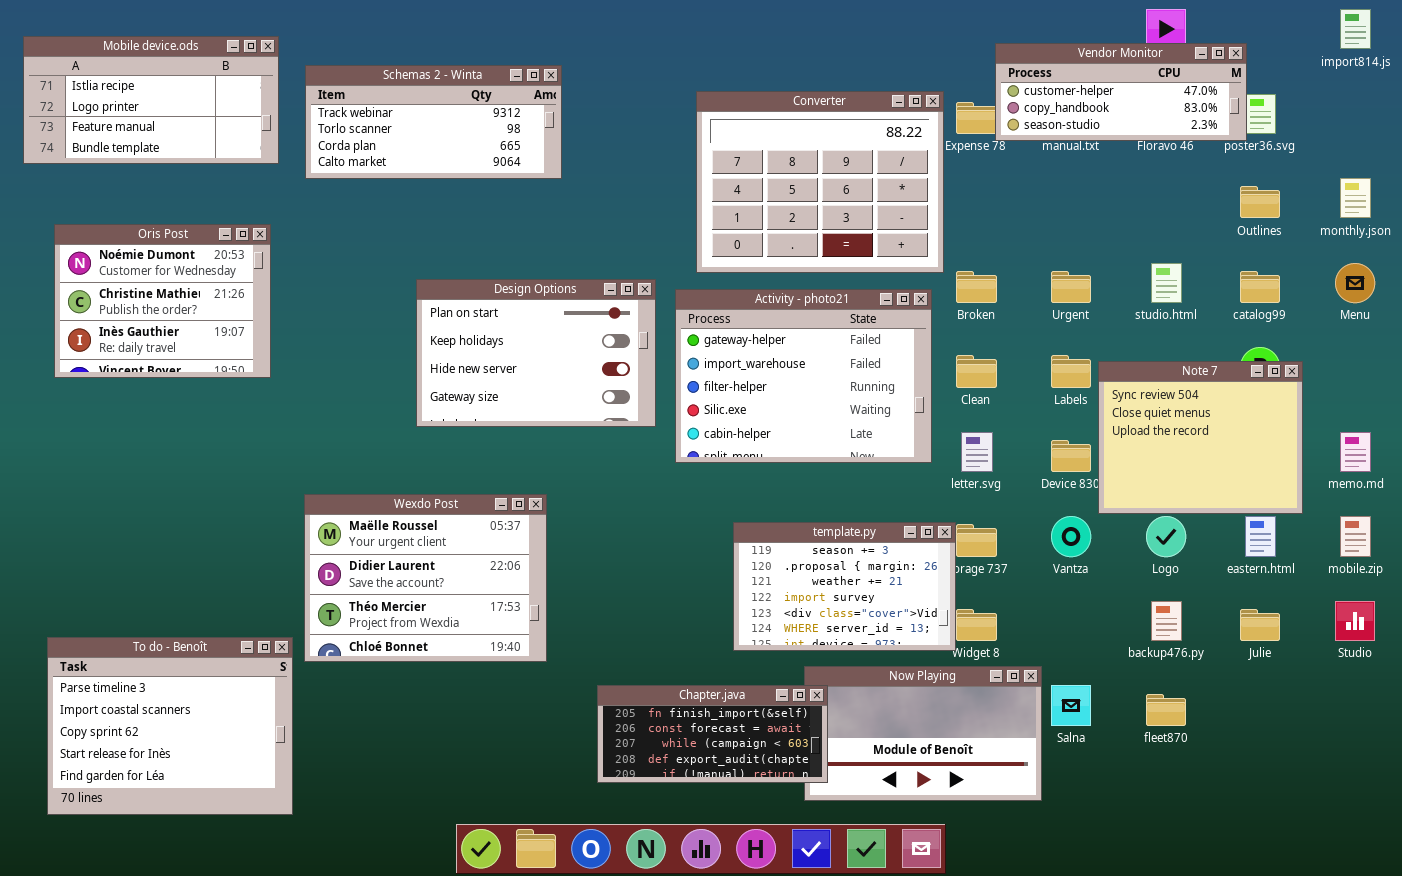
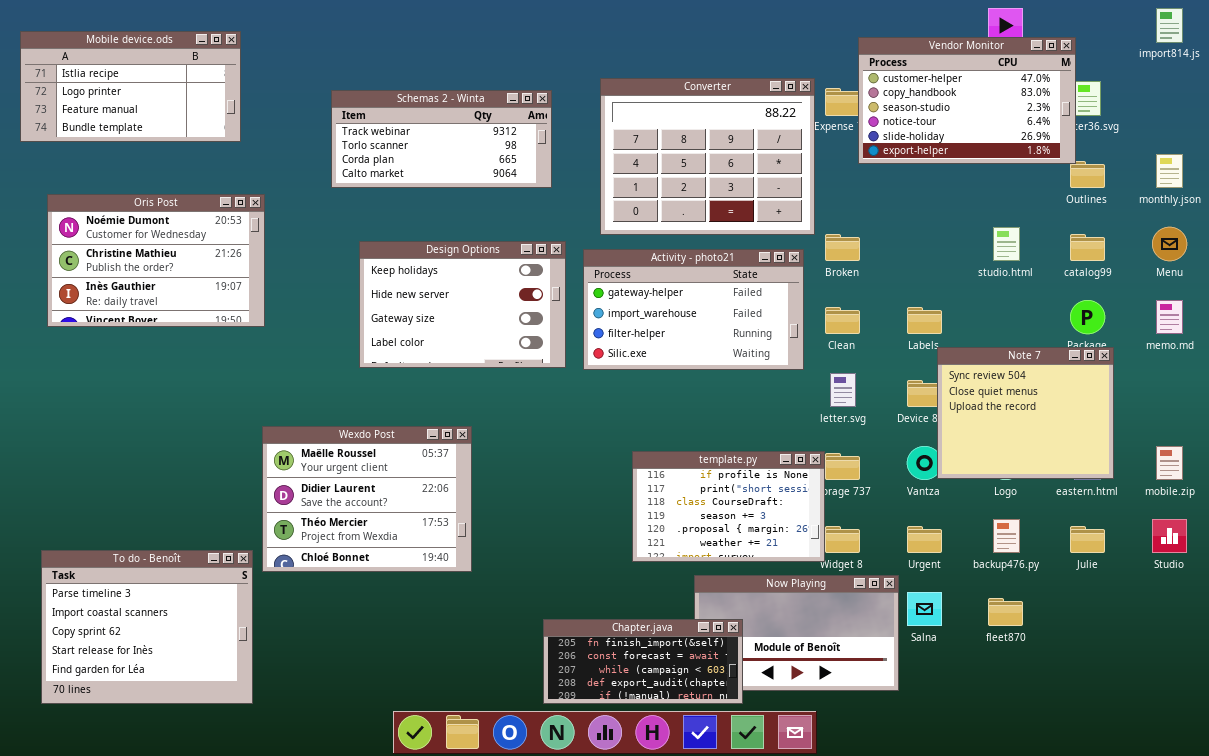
Vendor Monitor: [995,43,1247,141] -> [858,37,1076,164], resized
Schemas 2 - Winta: [305,65,562,179] -> [331,90,552,188], moved
Oris Post: [54,224,271,378] -> [47,194,265,327], resized
Urgent: [1051,271,1091,303] -> [907,526,942,553], moved
Design Options: [416,279,656,427] -> [359,241,566,368], scrolled down 1 row
Activity - photo21: [675,289,932,463] -> [583,249,804,370], resized
Note 7: [1098,361,1303,514] -> [937,347,1114,479], moved
memo.md: [1340,432,1371,472] -> [1156,300,1183,334], moved
template.py: [733,522,956,651] -> [632,451,825,562], scrolled up 3 rows
Chapter.java: [597,685,828,783] -> [543,619,743,704], moved

